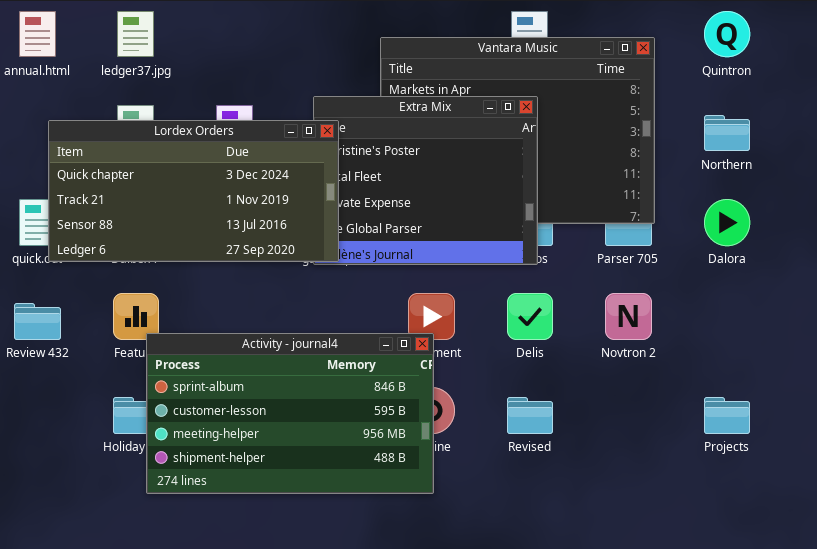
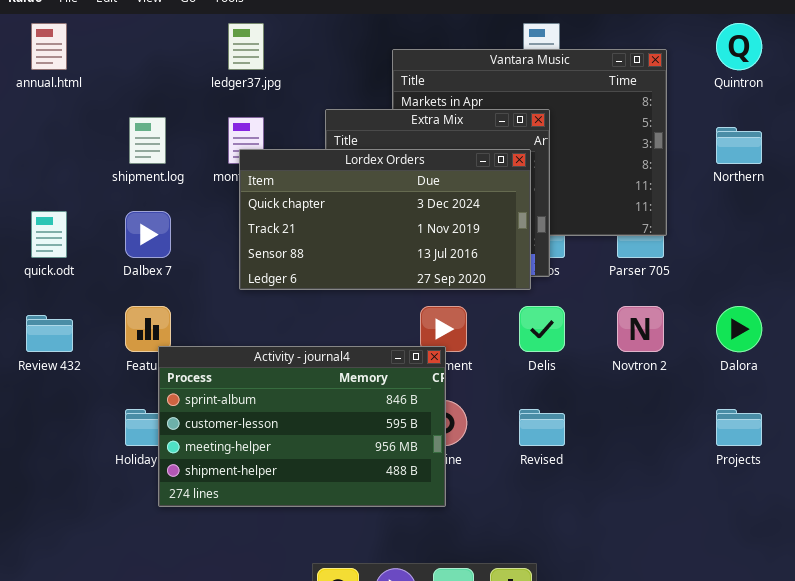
ledger37.jpg: [117,11,154,57] -> [228,23,264,70], moved
Lordex Orders: [48,120,339,262] -> [239,149,531,290], moved
Dalora: [704,199,750,246] -> [716,306,762,352], moved

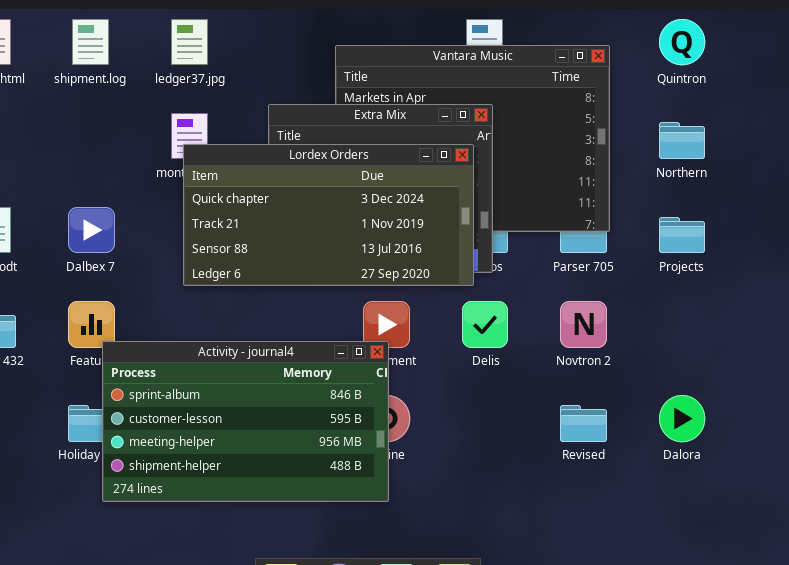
shipment.log: [129,117,166,164] -> [72,19,109,65], moved
Dalora: [716,306,762,352] -> [659,395,705,442], moved
Revised: [519,409,565,446] -> [560,405,607,442], moved
Projects: [716,409,762,446] -> [659,217,705,253], moved

